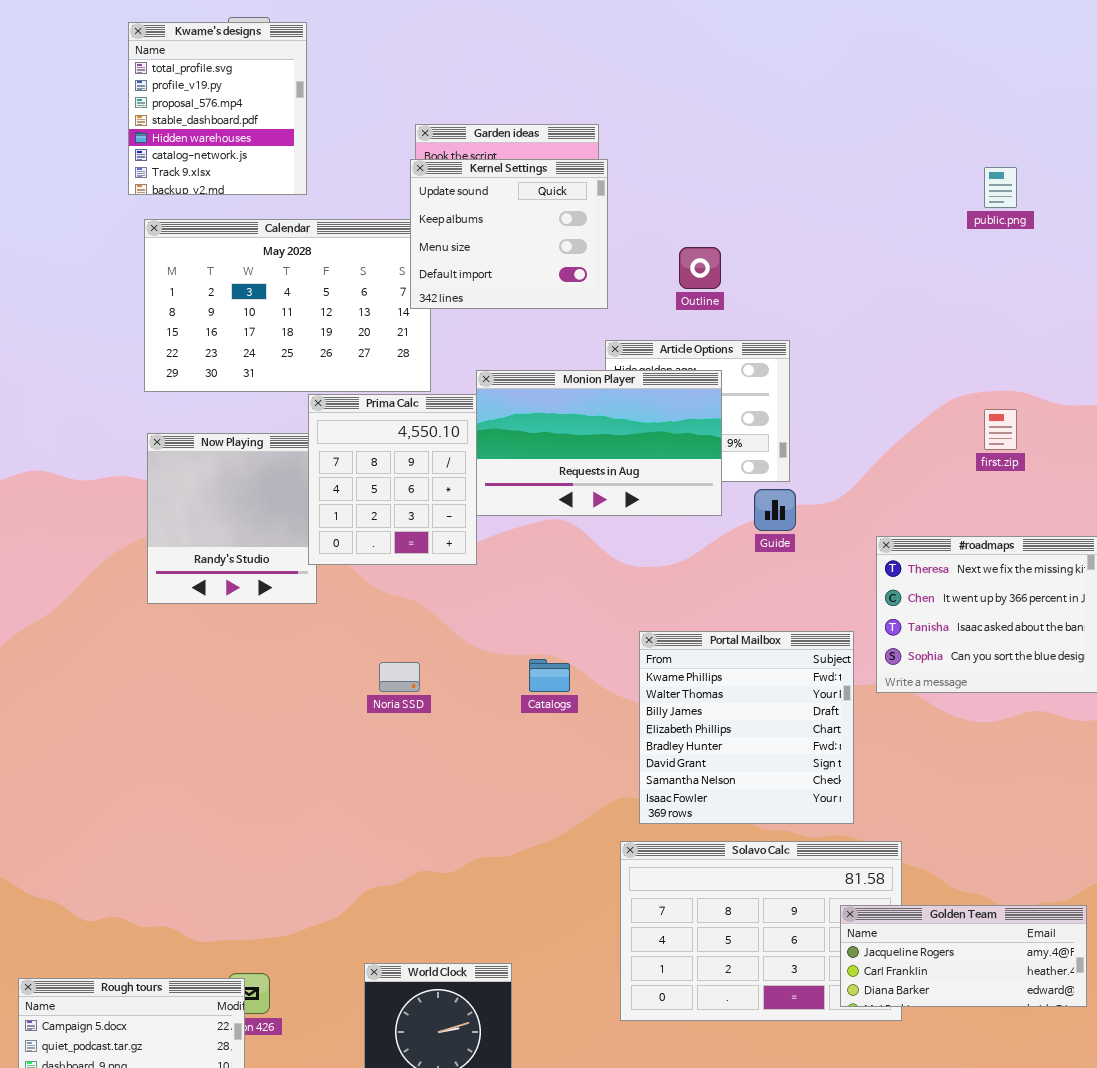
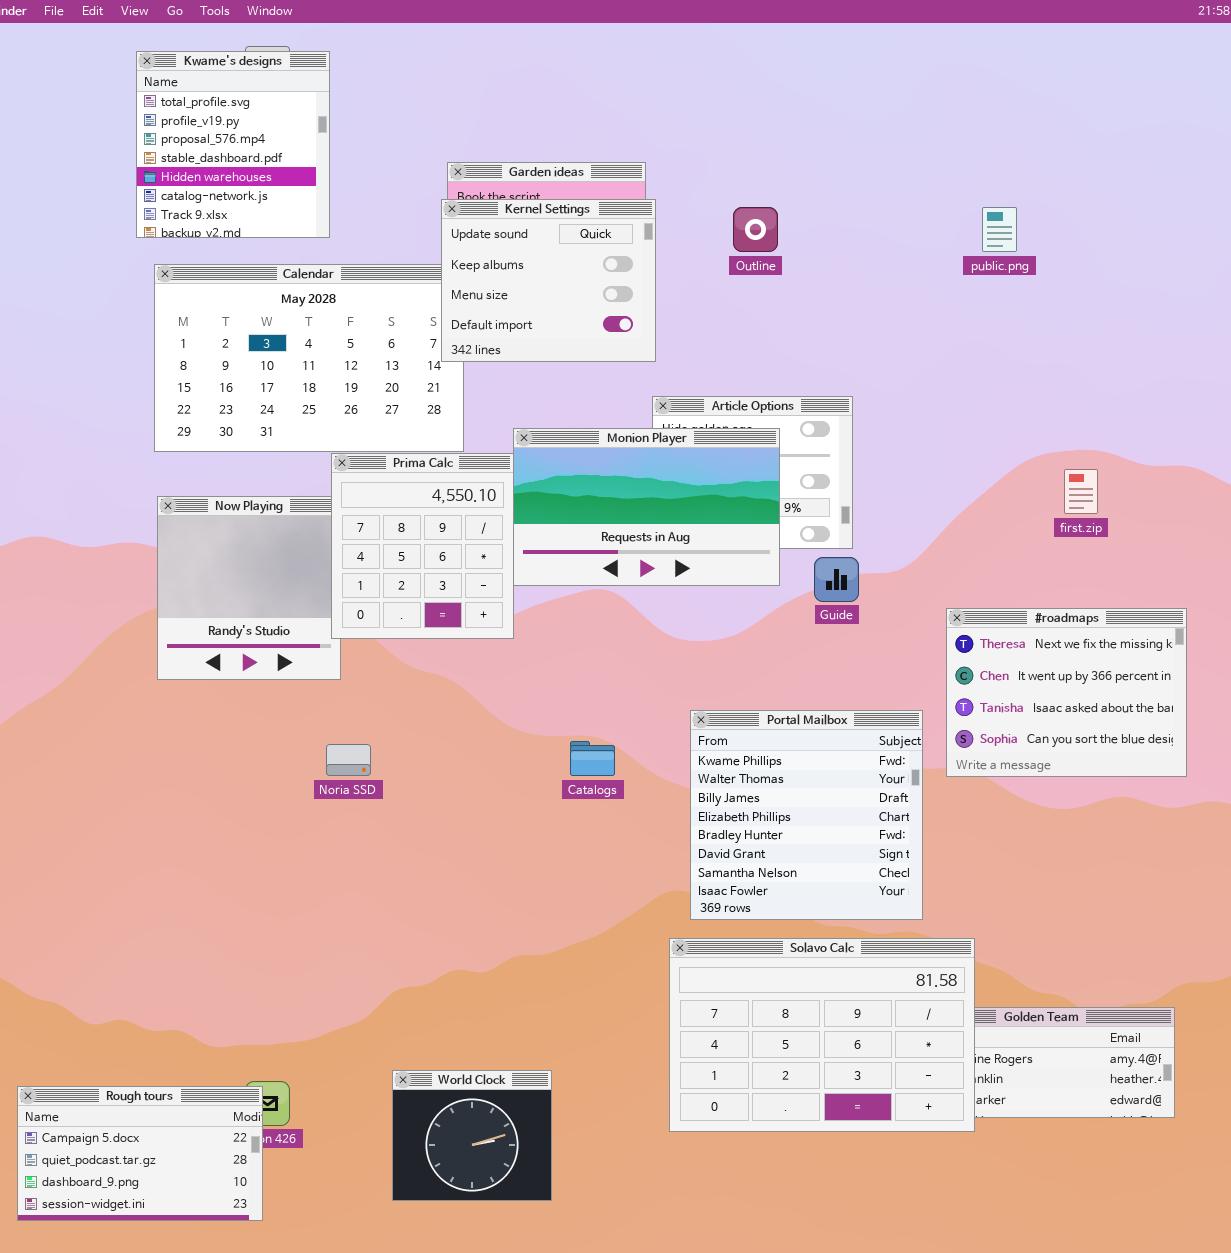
public.png: [984,167,1017,208] -> [982,207,1017,252], moved
Outline: [679,247,721,289] -> [733,207,778,252], moved
Noria SSD: [379,662,420,692] -> [326,744,371,776], moved
Solavo Calc: [620,841,902,1021] -> [669,938,975,1132], raised

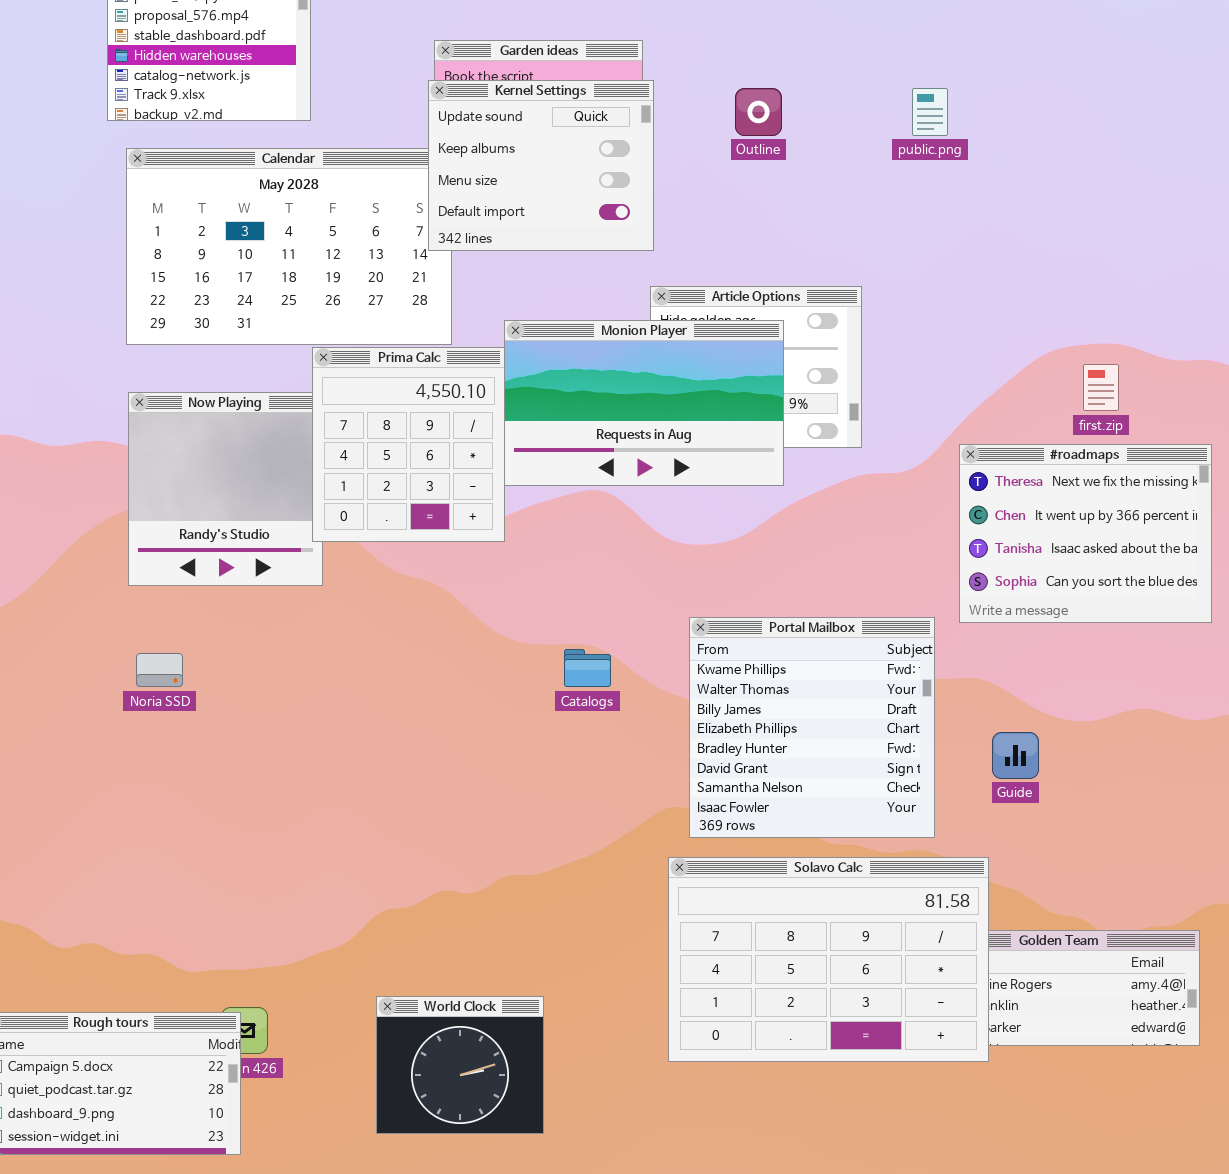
public.png: [982,207,1017,252] -> [912,88,948,136], moved
Guide: [814,557,859,602] -> [992,732,1039,779], moved
#roadmaps: [946,608,1187,777] -> [959,444,1212,623], moved
Noria SSD: [326,744,371,776] -> [136,653,183,687], moved

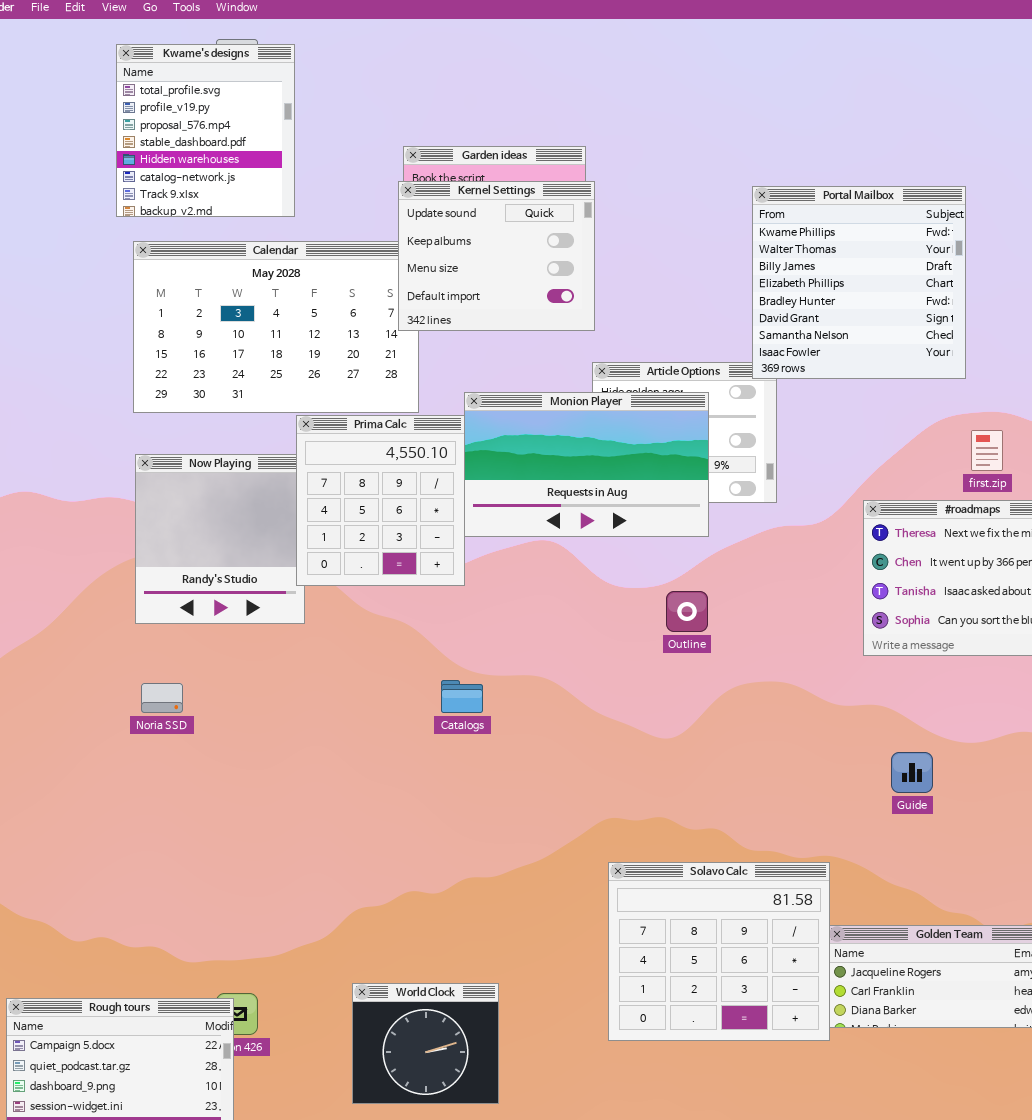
Outline: [735,88,782,136] -> [666,591,708,632], moved
Portal Mailbox: [689,617,935,838] -> [752,186,966,379], moved
Catalogs: [564,649,611,687] -> [441,680,483,713], moved
Solavo Calc: [668,857,989,1062] -> [608,862,830,1041], resized

